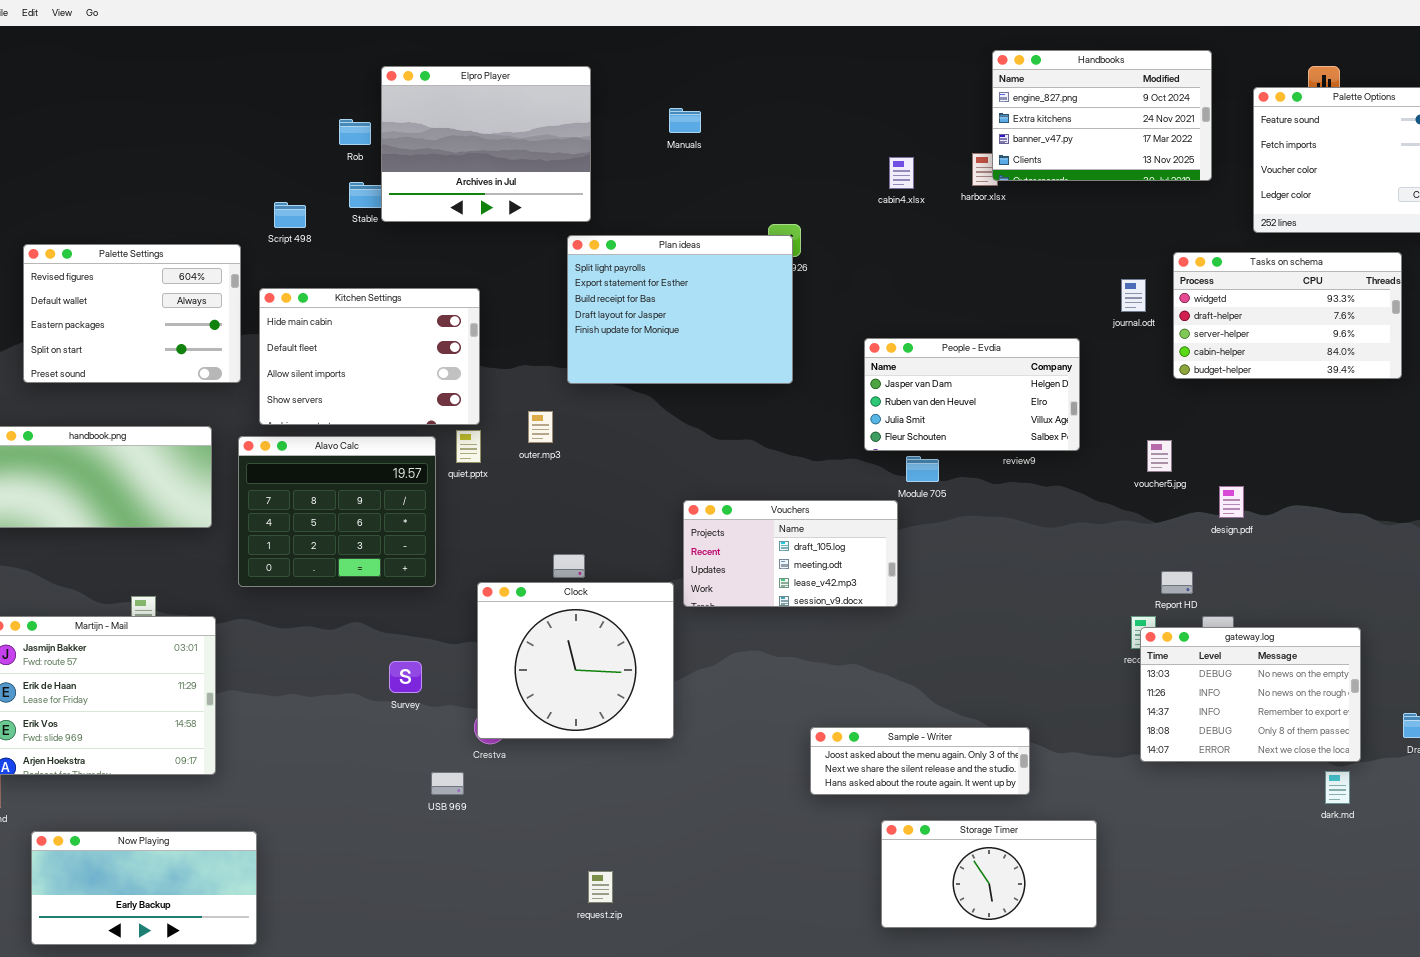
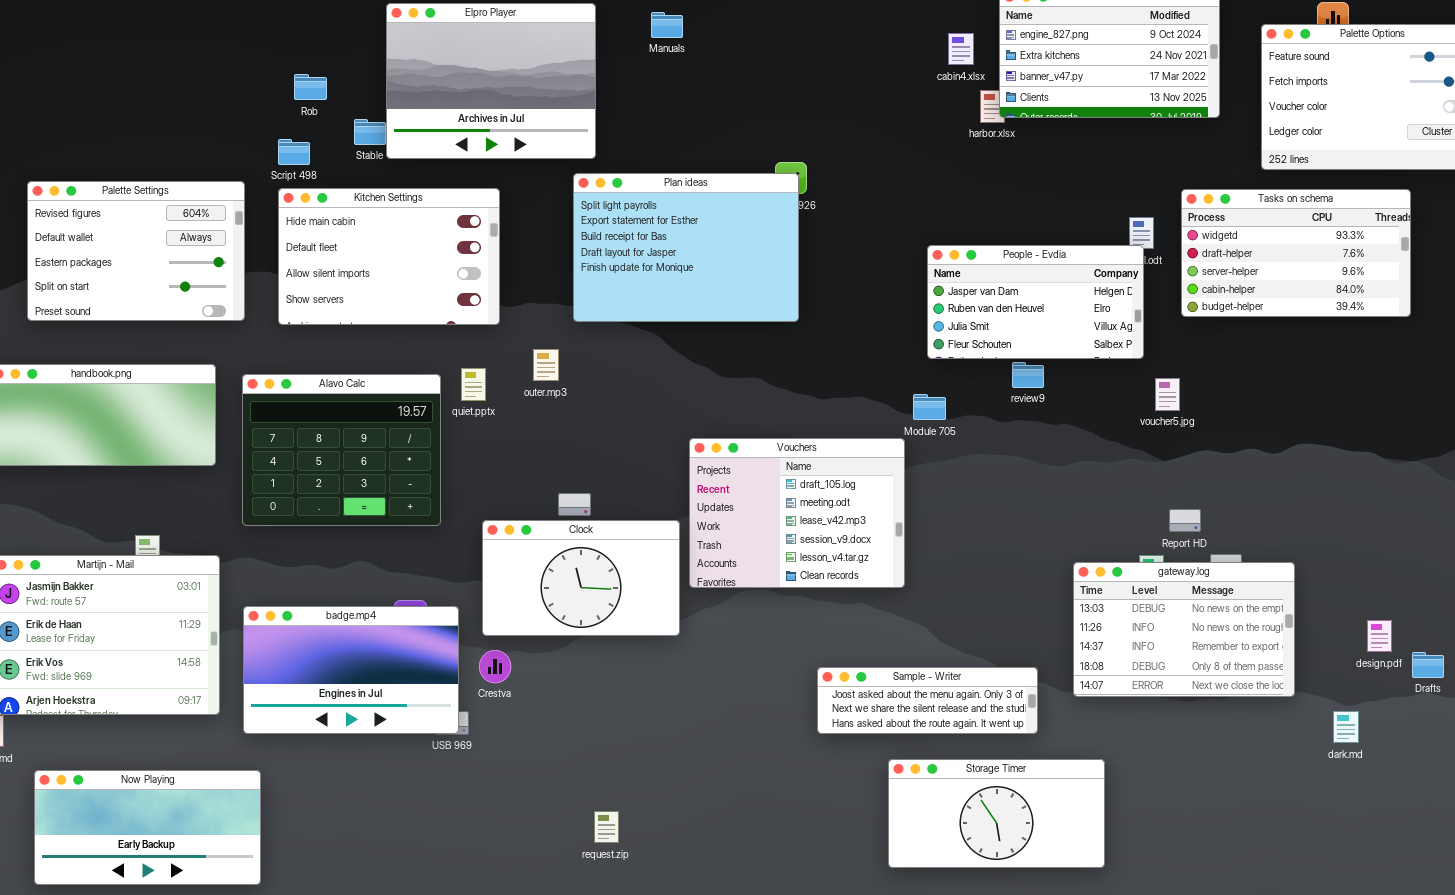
Manuals: [669,108,701,133] -> [651,12,683,38], moved
Rob: [339,119,371,145] -> [294,74,327,100], moved
cabin4.xlsx: [889,157,914,189] -> [948,33,974,65], moved
Kitchen Settings: [259,288,480,425] -> [278,188,500,325], moved
People - Evdia: [864,338,1080,451] -> [927,245,1144,359], moved
design.pdf: [1219,486,1244,518] -> [1367,620,1392,652], moved
Vouchers: [683,500,898,607] -> [689,438,905,588], resized
Clock: [477,582,674,739] -> [482,520,680,636], resized
gateway.log: [1140,627,1361,762] -> [1073,562,1295,697], moved
badge.mp4: none -> [243,606,459,734], opened

